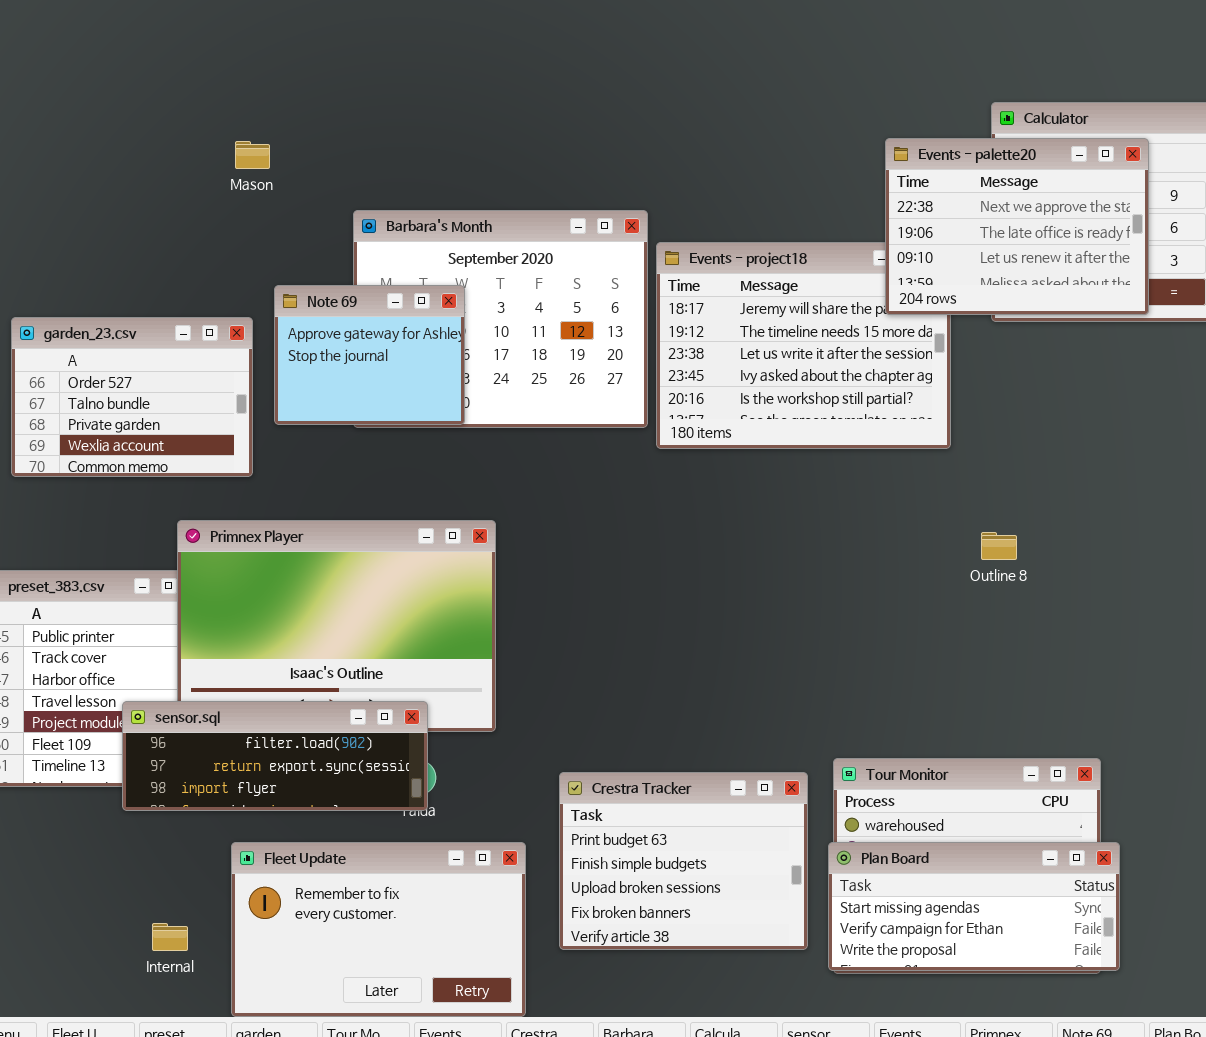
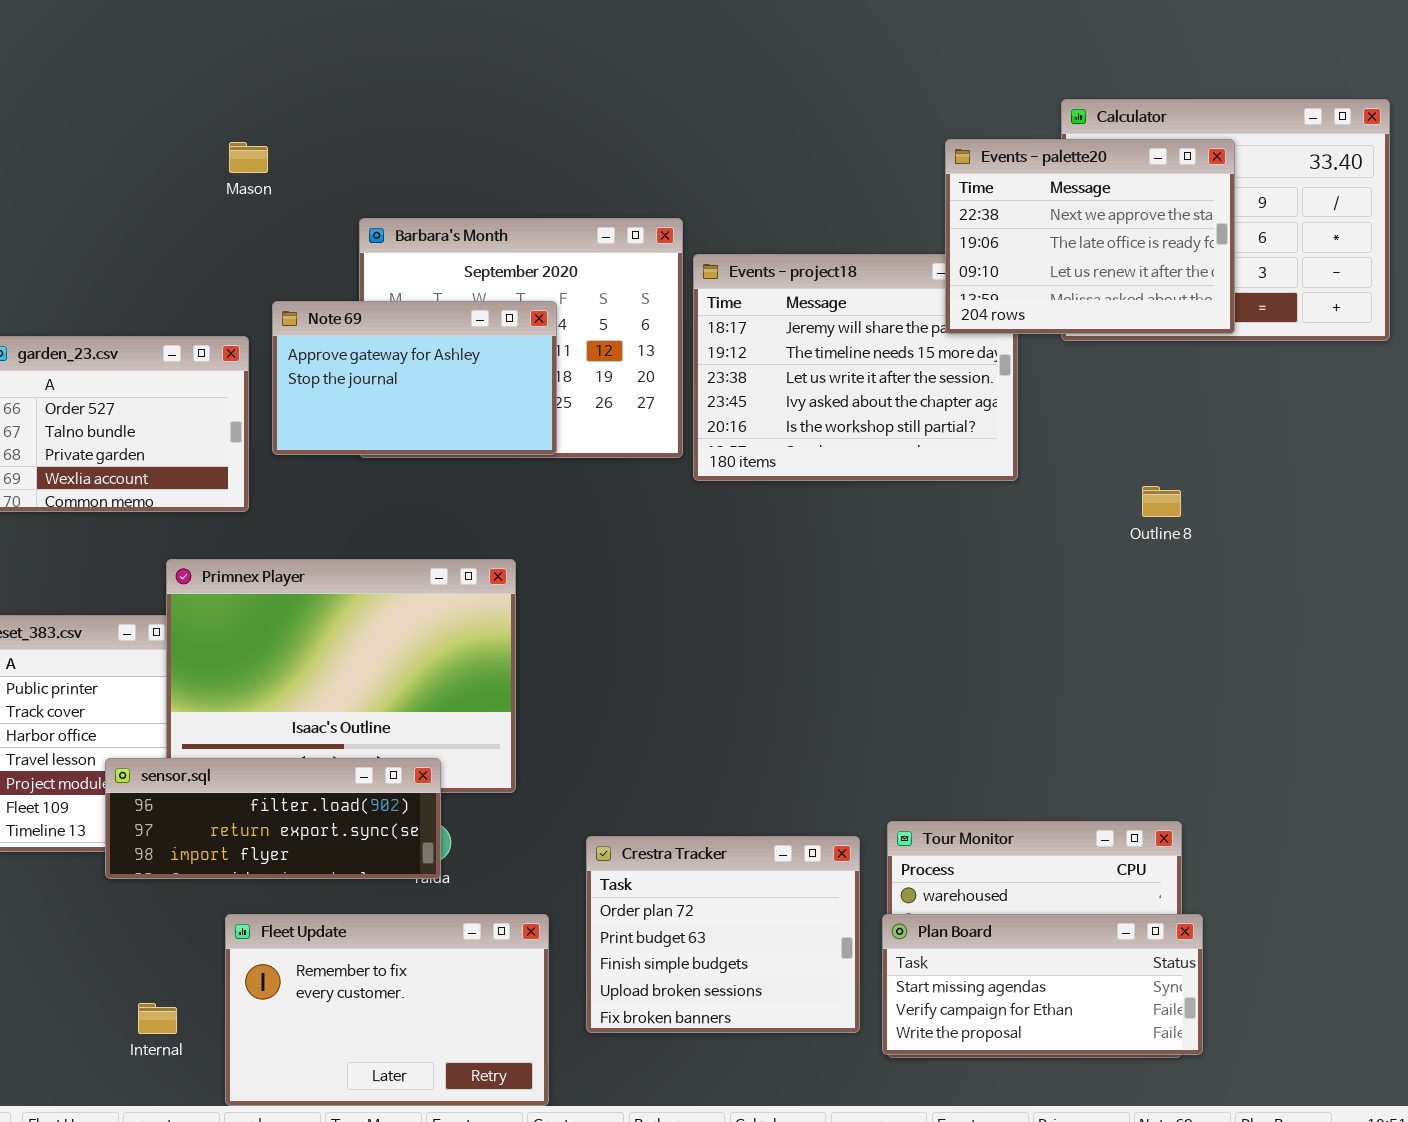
Note 69: [274,285,465,425] -> [272,301,557,455], resized
Outline 8: [981,532,1017,560] -> [1142,486,1181,517], moved
Crestra Tracker: [559,772,808,950] -> [586,836,860,1033], scrolled up 1 row

